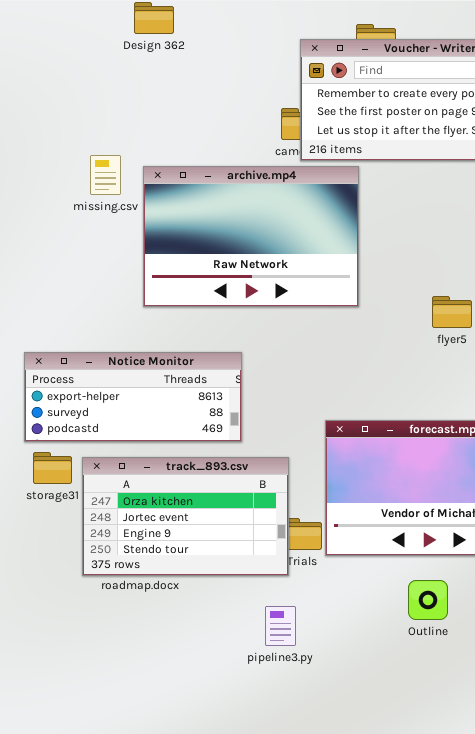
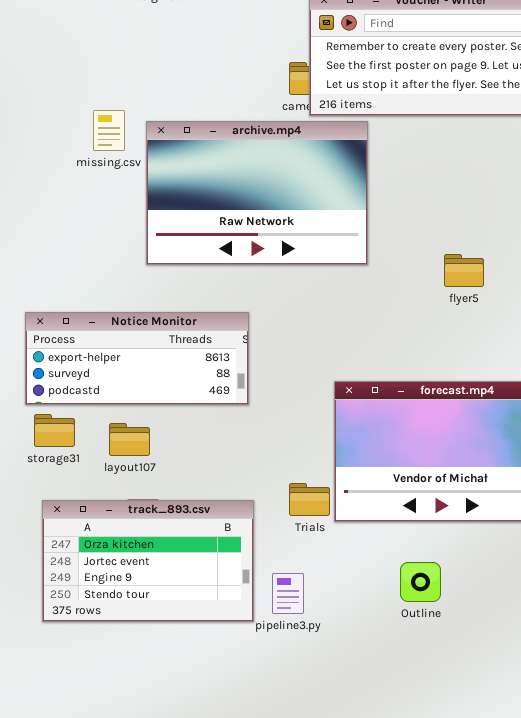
track_893.csv: [82,457,289,576] -> [42,500,254,622], moved
Outline: [408,580,448,620] -> [400,562,441,602], moved

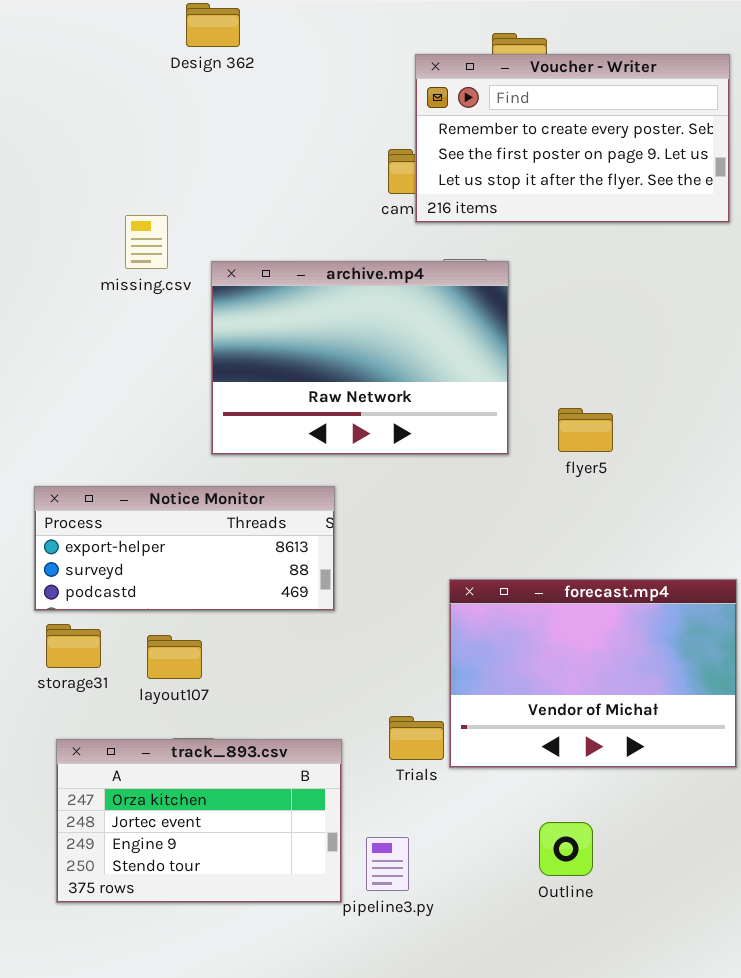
archive.mp4: [146,121,368,265] -> [211,261,509,455], moved
flyer5: [444,254,484,287] -> [558,408,613,452], moved

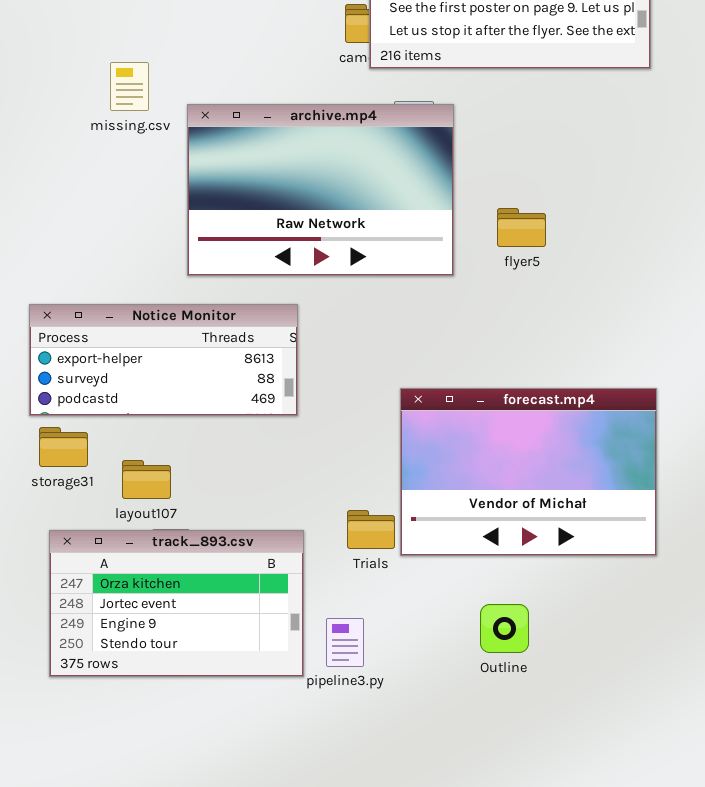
flyer5: [558,408,613,452] -> [497,208,546,247], moved
layout107: [147,635,202,679] -> [122,460,171,499], moved

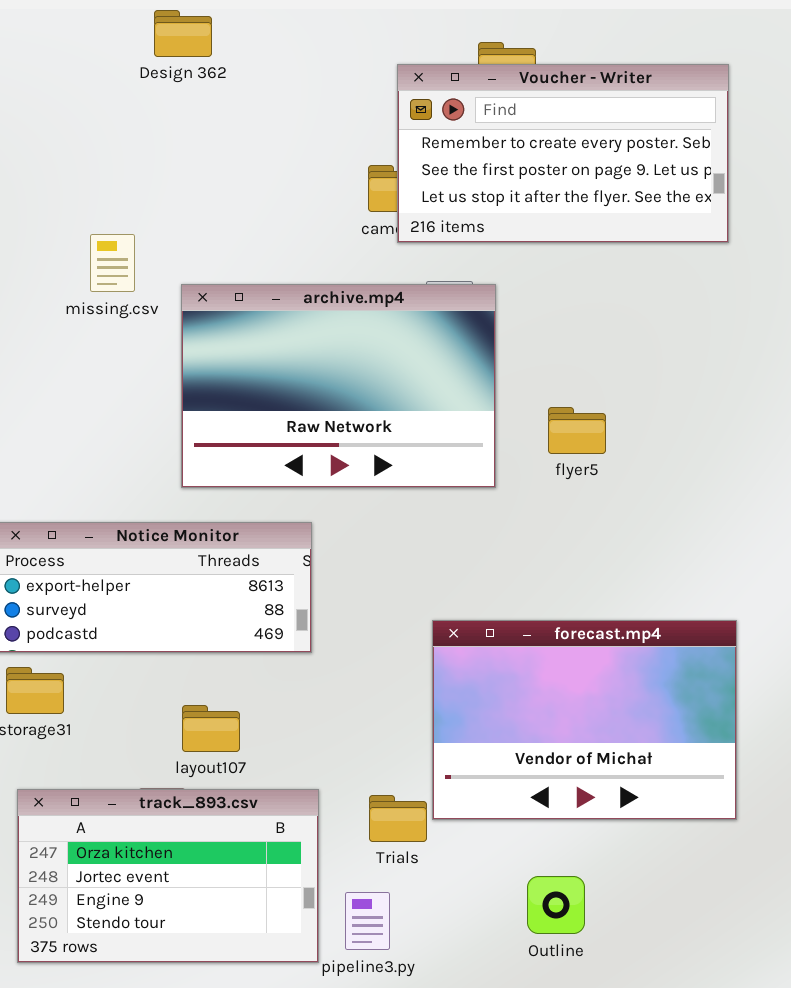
layout107: [122,460,171,499] -> [182,705,240,752], moved
Trials: [347,510,395,549] -> [369,795,427,842], moved

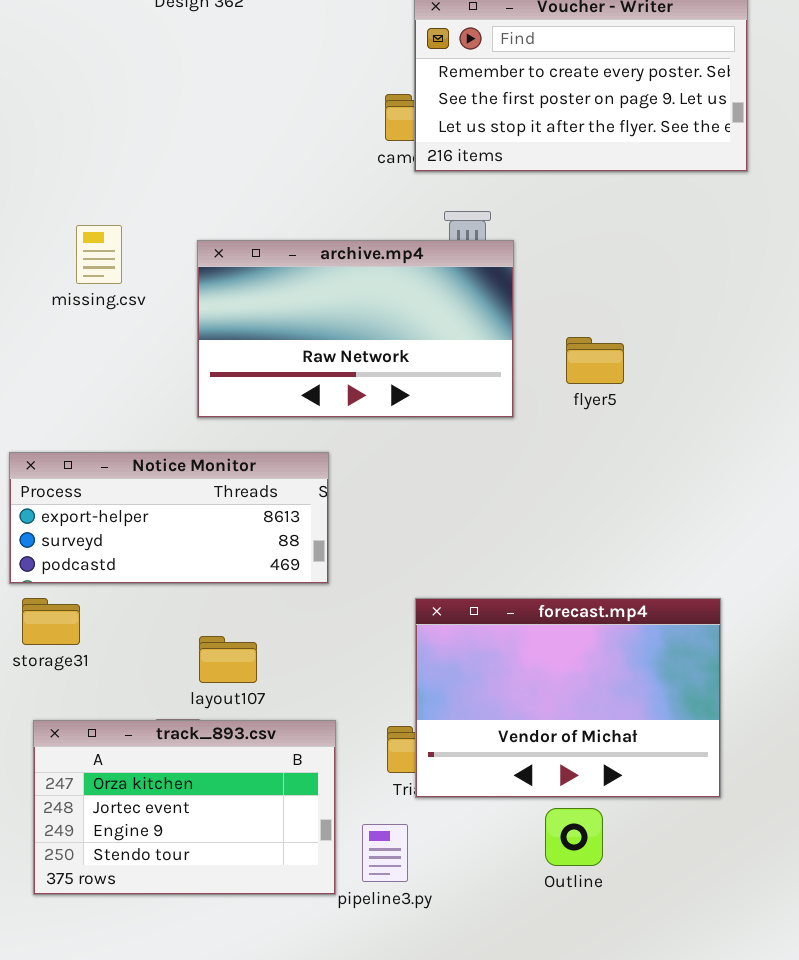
missing.csv: [90,234,135,292] -> [76,225,122,284], moved
archive.mp4: [181,284,496,488] -> [197,240,514,418], resized
forecast.mp4: [432,620,737,820] -> [415,598,721,798], moved

